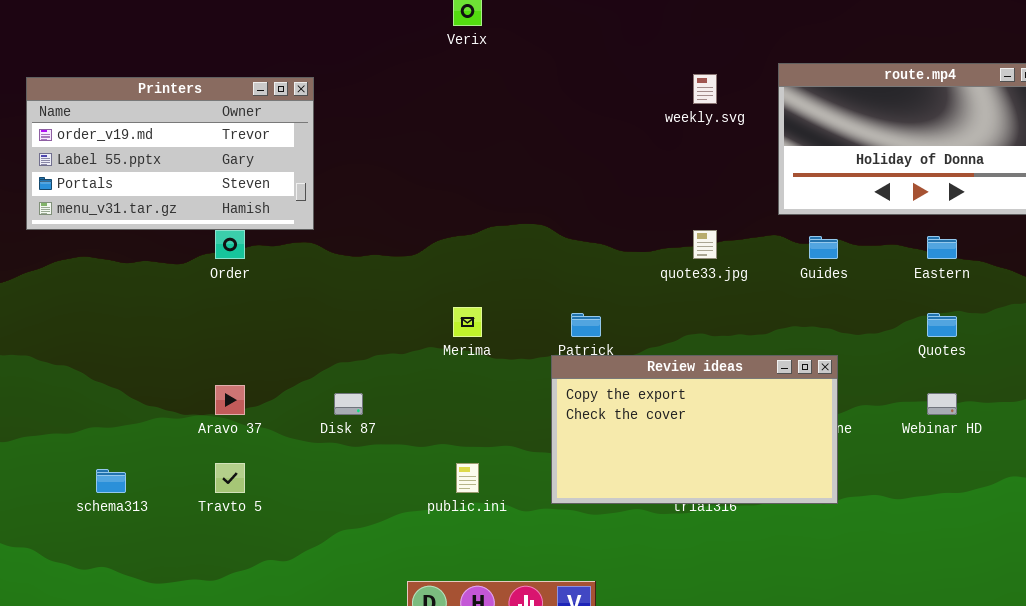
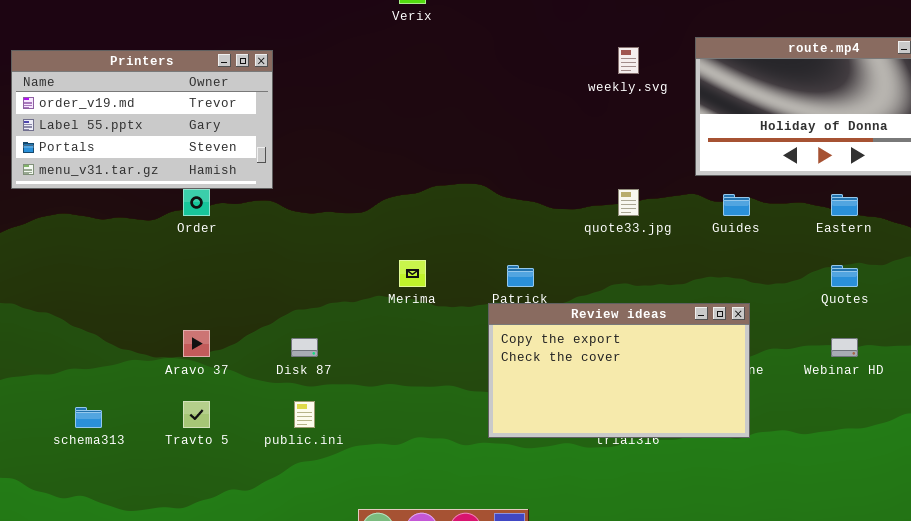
public.ini: [456,463,479,493] -> [294,401,315,428], moved

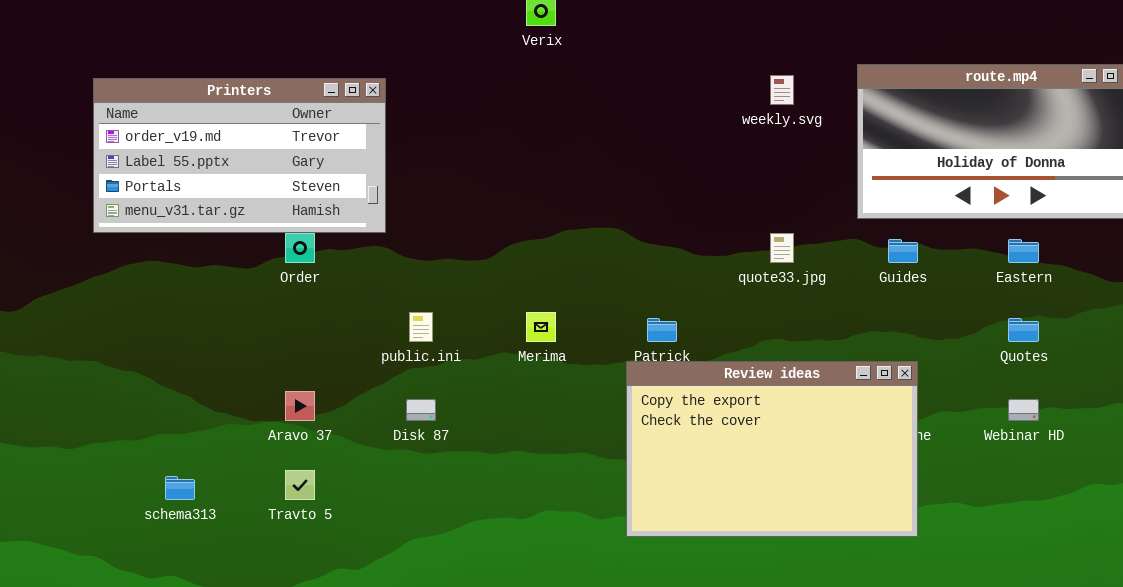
Review ideas: [488,303,750,438] -> [626,361,918,537], resized
public.ini: [294,401,315,428] -> [409,312,433,342], moved

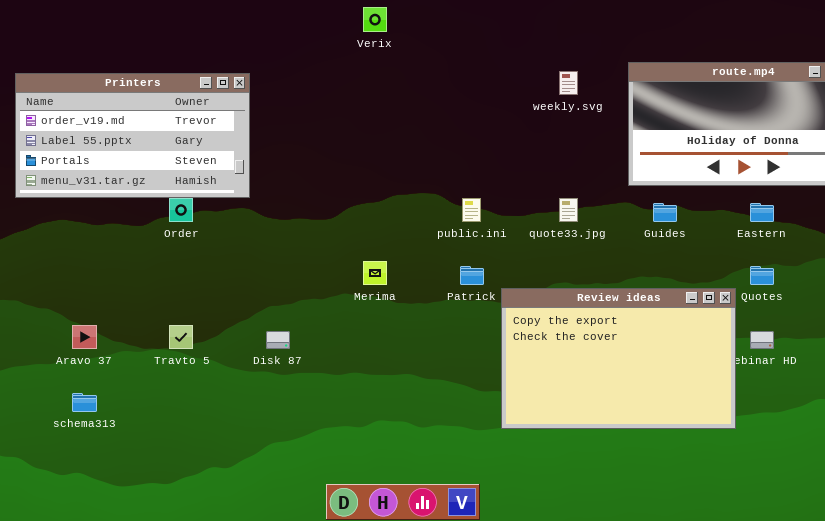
public.ini: [409,312,433,342] -> [462,198,481,222], moved
Review ideas: [626,361,918,537] -> [501,288,736,429], moved
Aravo 37: [285,391,315,421] -> [72,325,97,349], moved
Travto 5: [285,470,315,500] -> [169,325,193,349], moved

